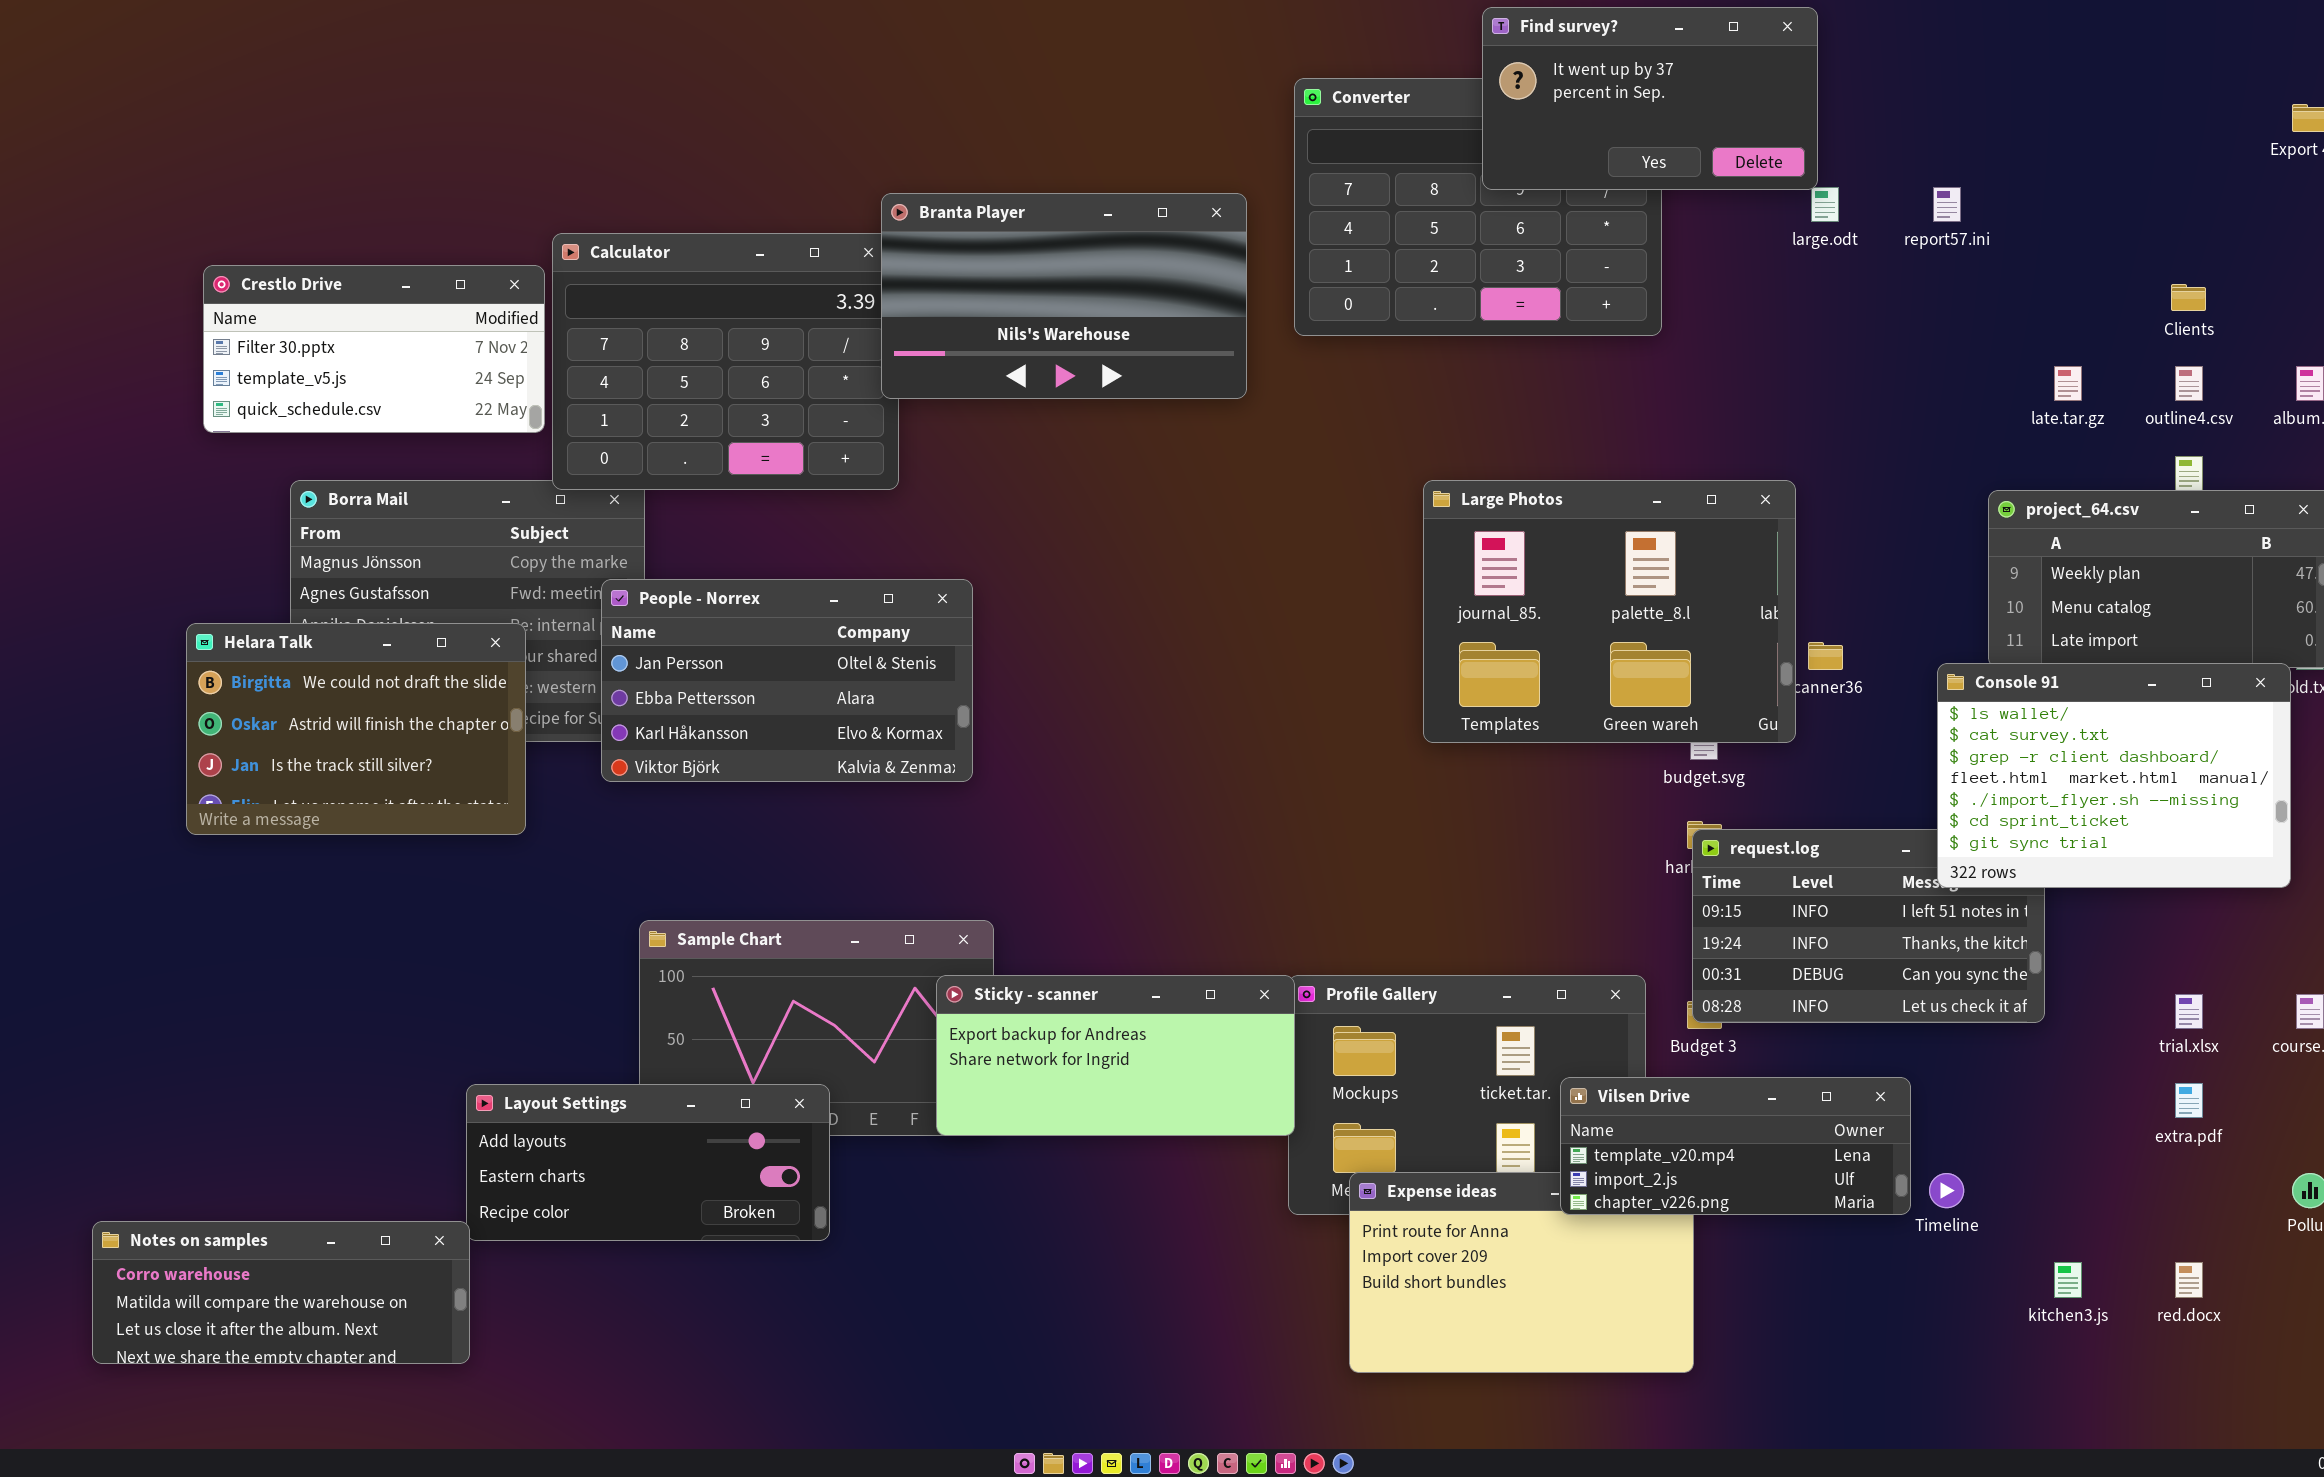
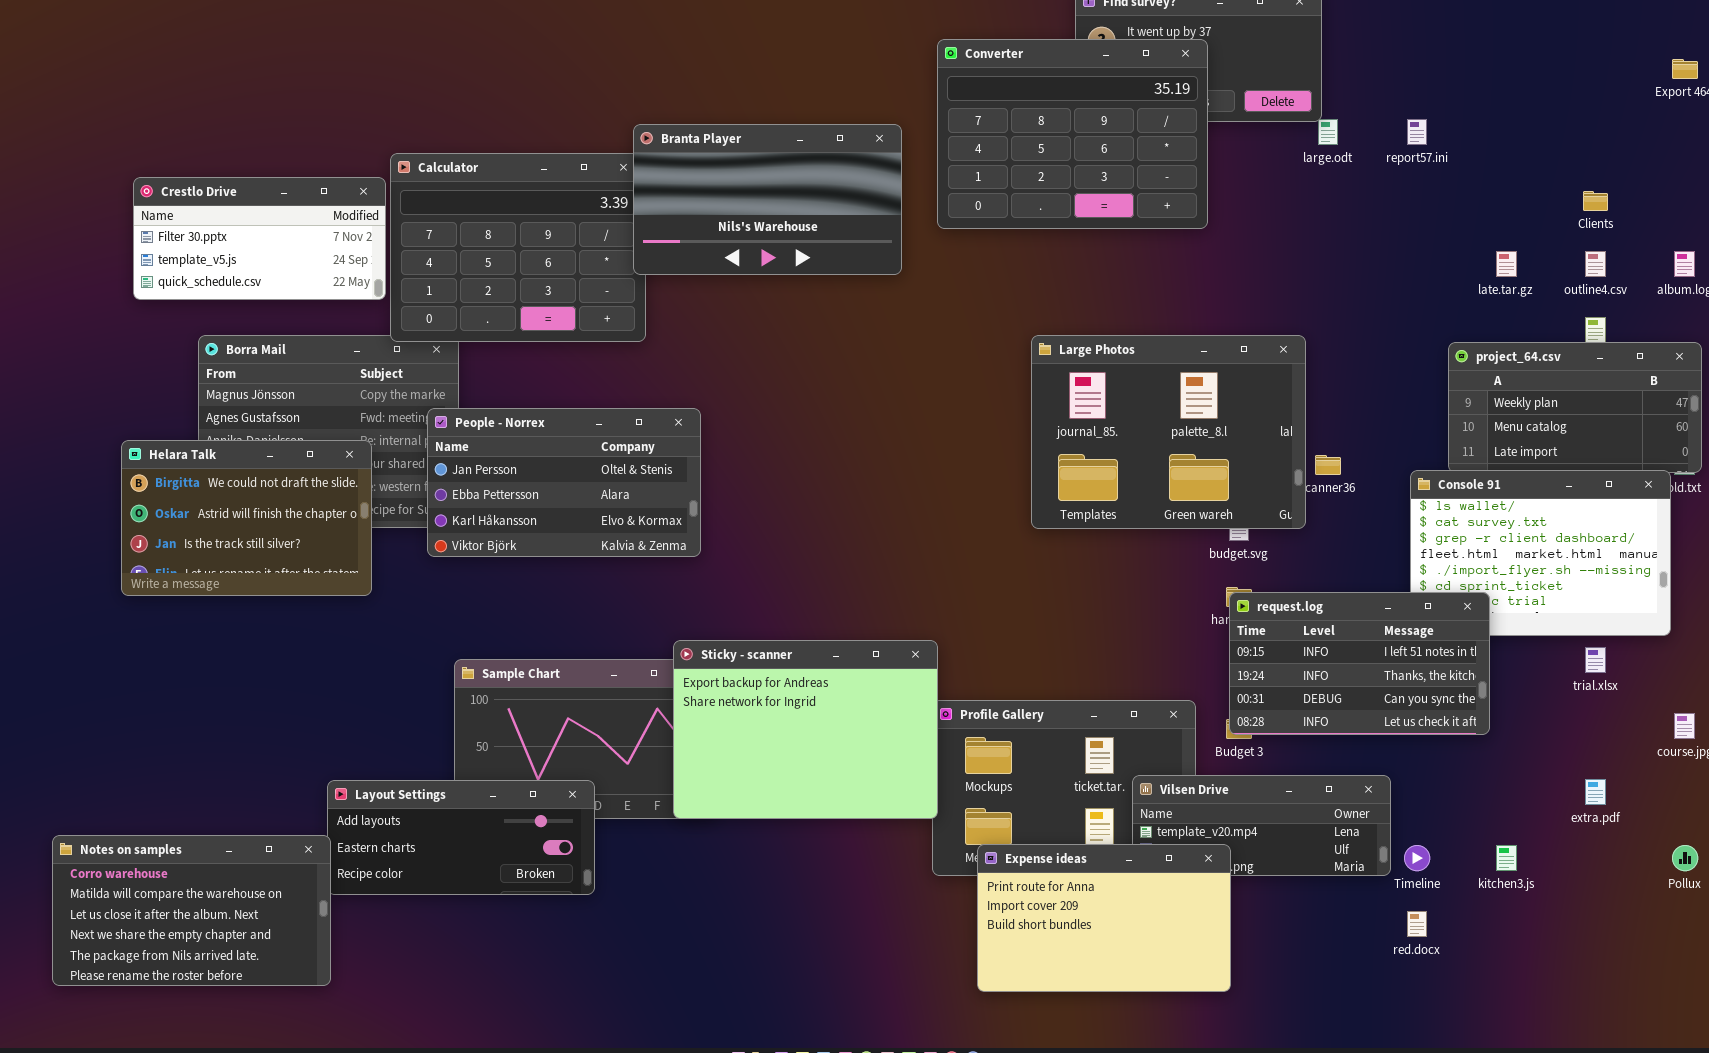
Converter: [1294,78,1662,336] -> [937,39,1208,229], raised
request.log: [1692,829,2045,1023] -> [1229,592,1490,735], raised
Sticky - scanner: [936,975,1295,1136] -> [673,640,938,819], resized
trial.xlsx: [2175,994,2203,1029] -> [1585,647,1606,673], moved
Expense ideas: [1349,1172,1694,1373] -> [977,844,1231,992], raised
Notes on samples: [92,1221,470,1364] -> [52,835,331,986], resized
kitchen3.js: [2054,1262,2082,1298] -> [1496,845,1517,871], moved
red.docx: [2175,1262,2203,1298] -> [1407,911,1427,937], moved

